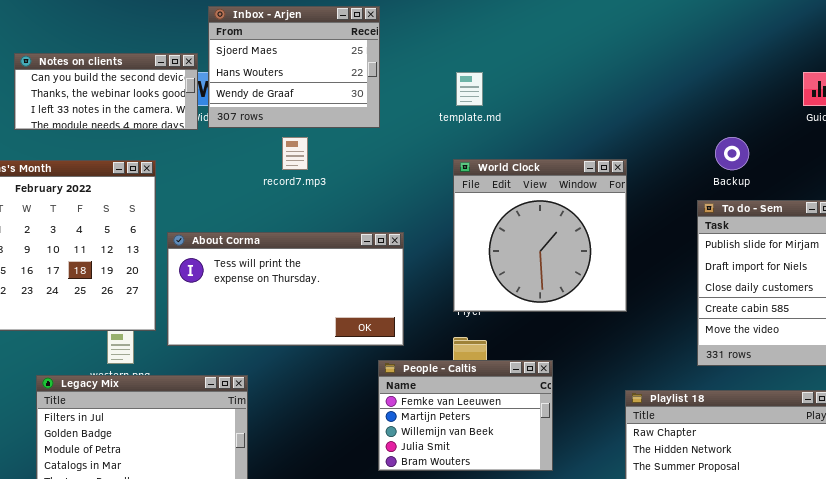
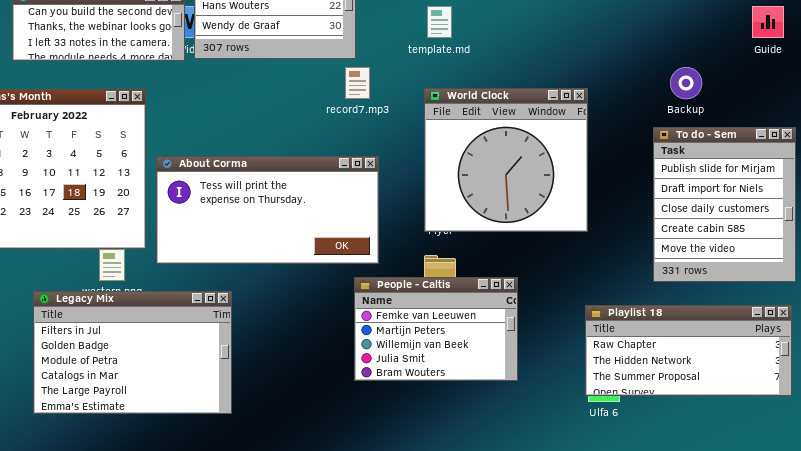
record7.mp3: [282,137,308,170] -> [345,67,370,99], moved

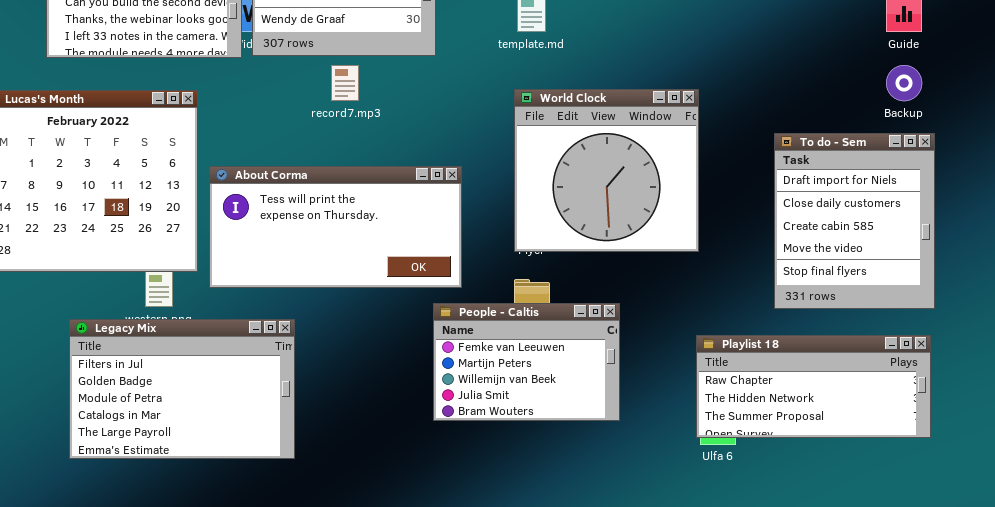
record7.mp3: [345,67,370,99] -> [331,65,359,101], moved
Backup: [670,67,702,99] -> [886,65,922,101], moved
To do - Sem: [653,127,796,282] -> [774,133,935,309], scrolled down 1 row

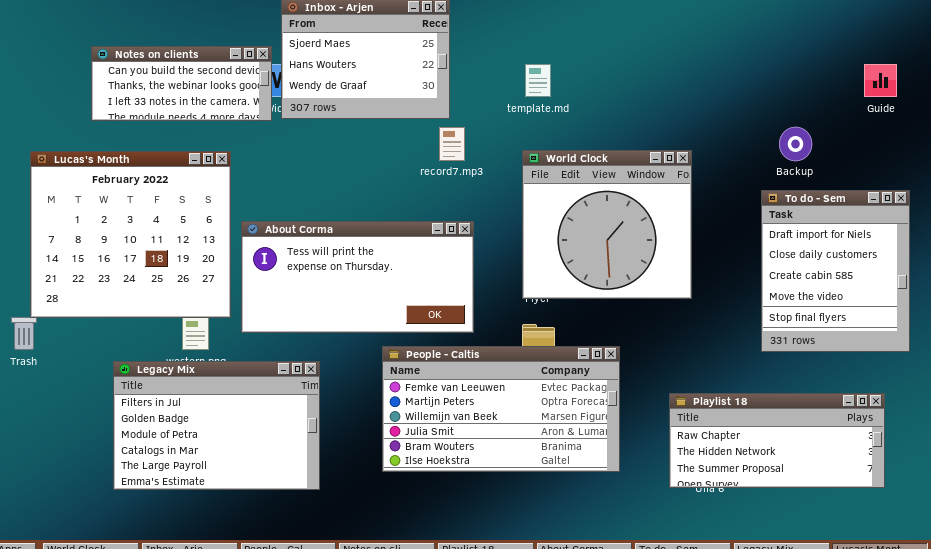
record7.mp3: [331,65,359,101] -> [439,127,465,161], moved
Backup: [886,65,922,101] -> [779,127,812,161], moved
People - Caltis: [433,303,620,421] -> [382,346,620,472], resized
Playlist 18: [696,335,931,438] -> [669,393,885,488], moved

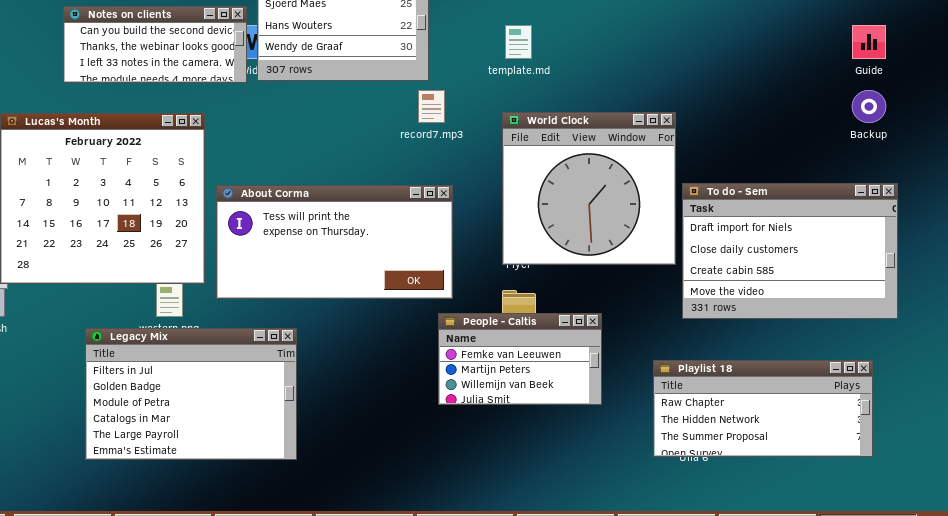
Backup: [779,127,812,161] -> [852,90,886,123], moved
To do - Sem: [761,190,910,352] -> [682,183,898,319], resized
People - Caltis: [382,346,620,472] -> [438,313,602,405], resized

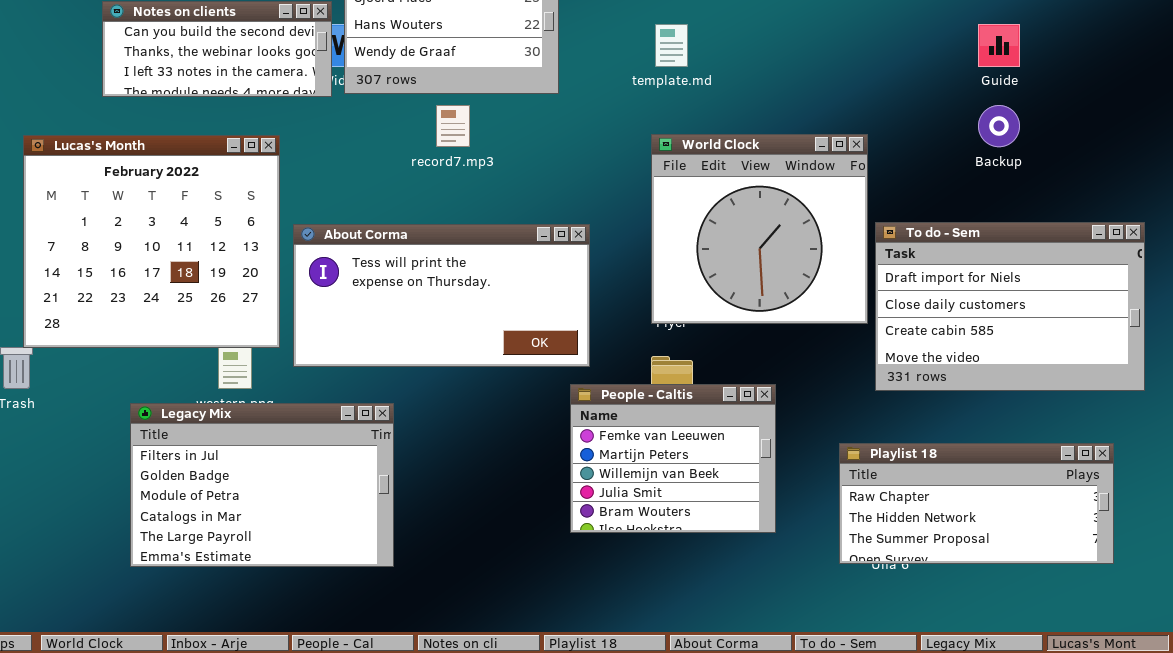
Guide: [852,25,886,59] -> [978,24,1020,67], moved
record7.mp3: [418,90,445,123] -> [436,105,470,147], moved
Backup: [852,90,886,123] -> [978,105,1020,147], moved
People - Caltis: [438,313,602,405] -> [570,384,776,533], resized

